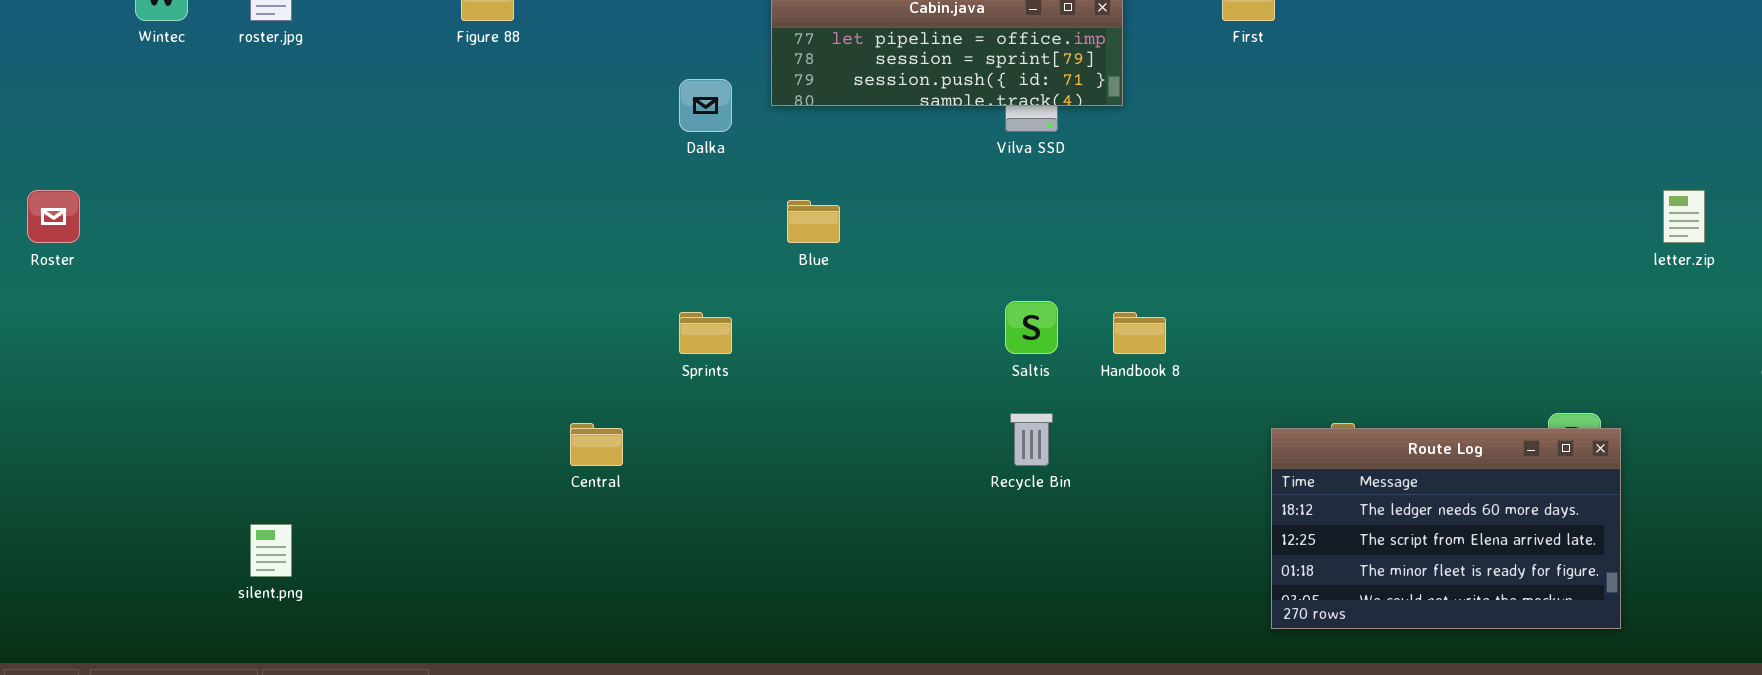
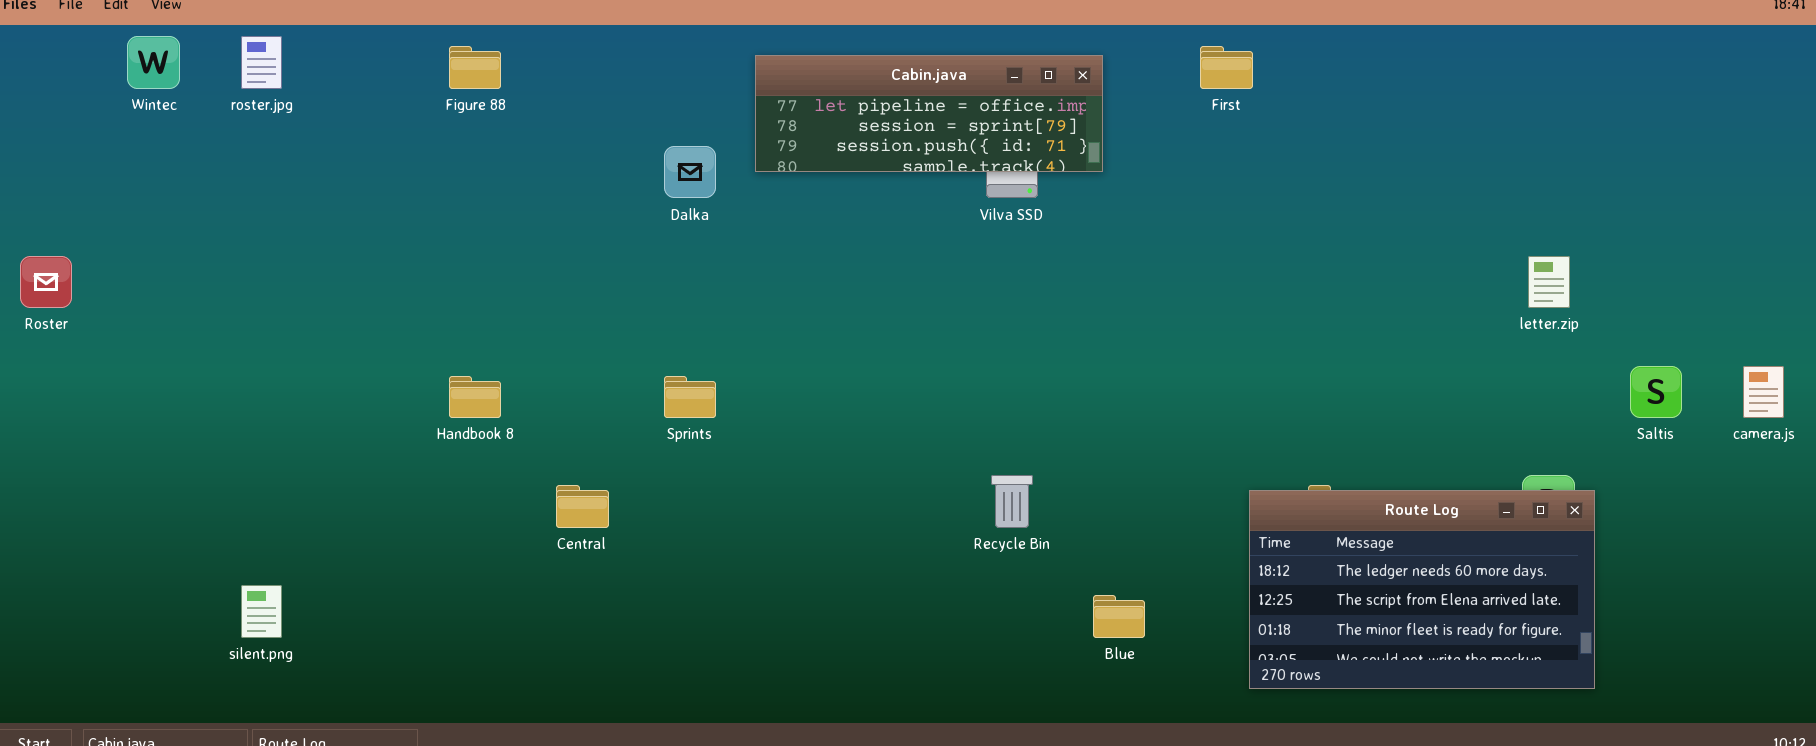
letter.zip: [1663,190,1705,243] -> [1528,256,1570,308], moved
Blue: [787,200,840,243] -> [1093,595,1145,638], moved
Saltis: [1005,301,1058,354] -> [1630,366,1682,418], moved
Handbook 8: [1113,312,1166,354] -> [449,376,501,418], moved

